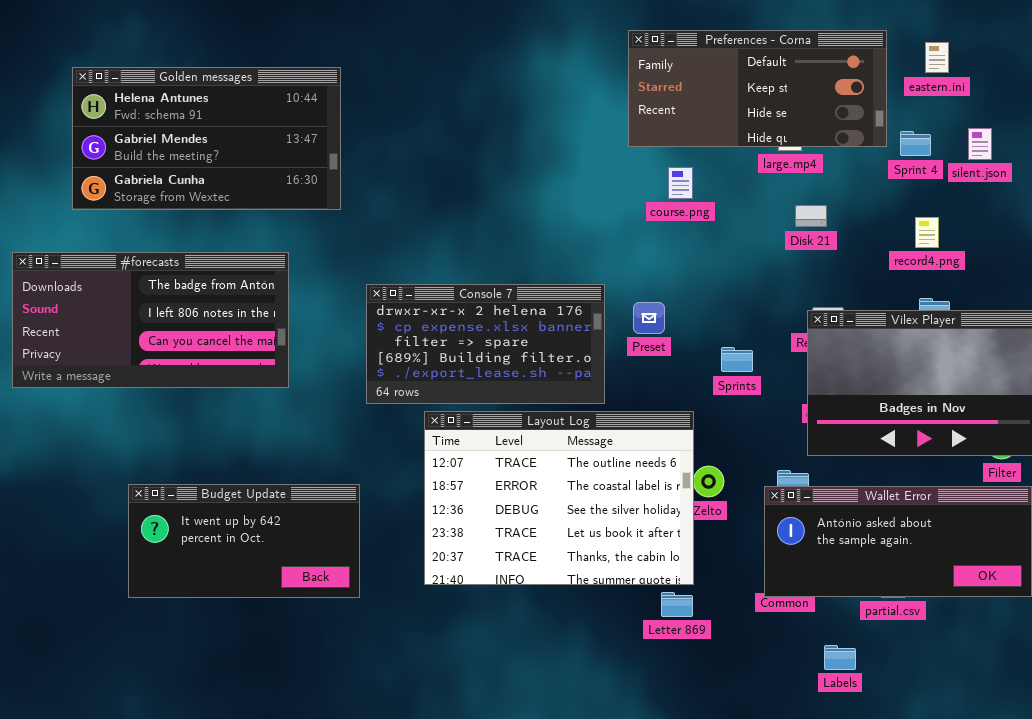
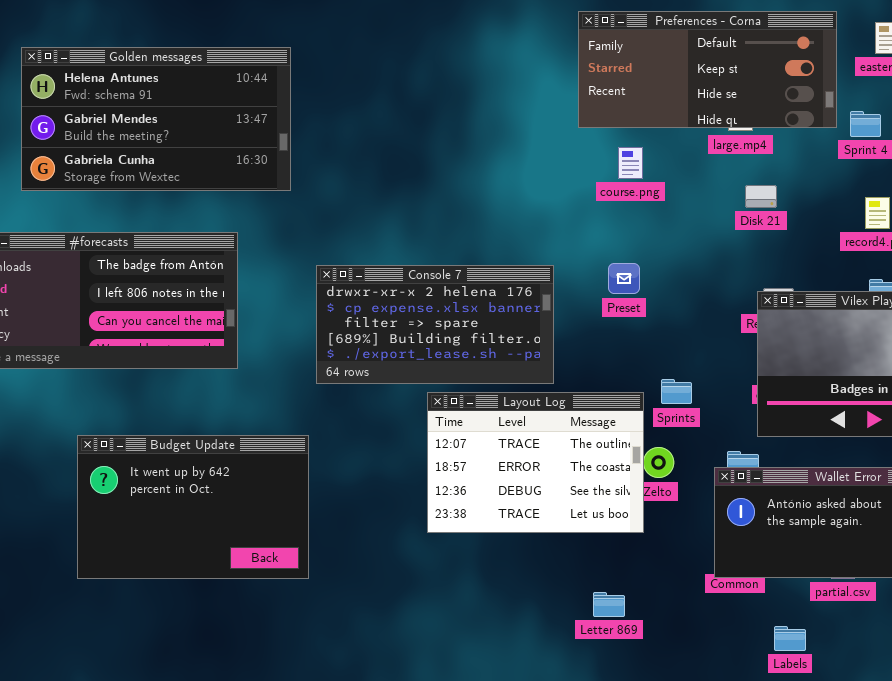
Preset: [633,302,665,334] -> [608,263,640,294], moved
Sprints: [721,347,753,372] -> [661,379,692,404], moved
Layout Log: [424,411,694,585] -> [427,392,644,533], resized
Budget Update: [128,484,360,598] -> [77,435,309,579], resized
Letter 869: [661,592,693,617] -> [593,592,625,617], moved

